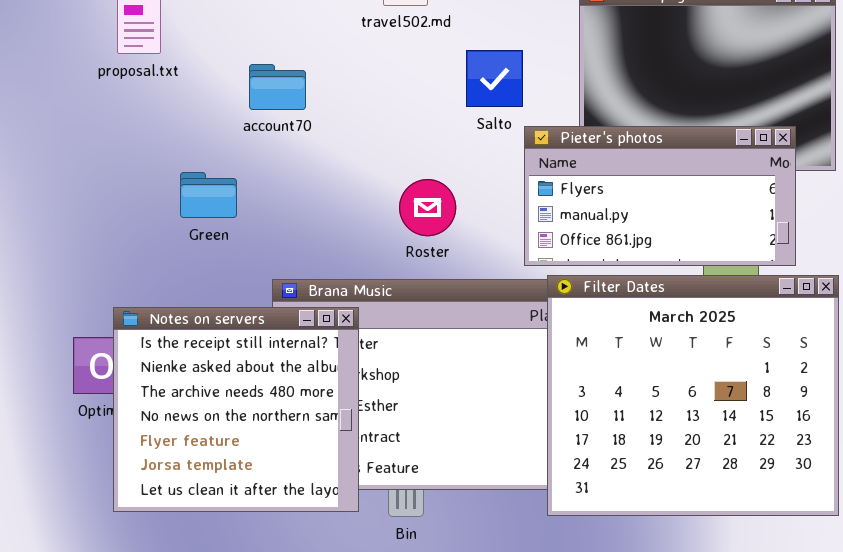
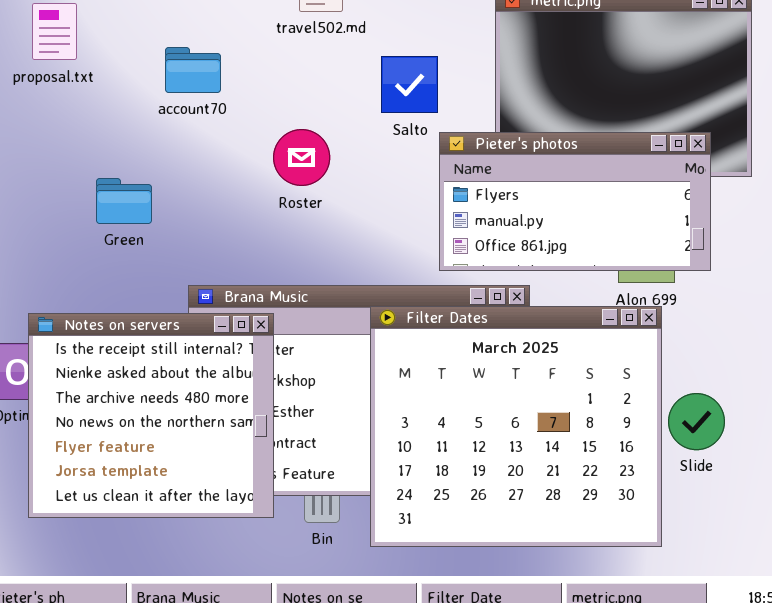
account70: [249,64,306,110] -> [165,47,221,93], moved
Roster: [399,179,456,236] -> [273,129,330,186], moved
Filter Dates: [547,275,839,516] -> [370,306,662,547], moved

